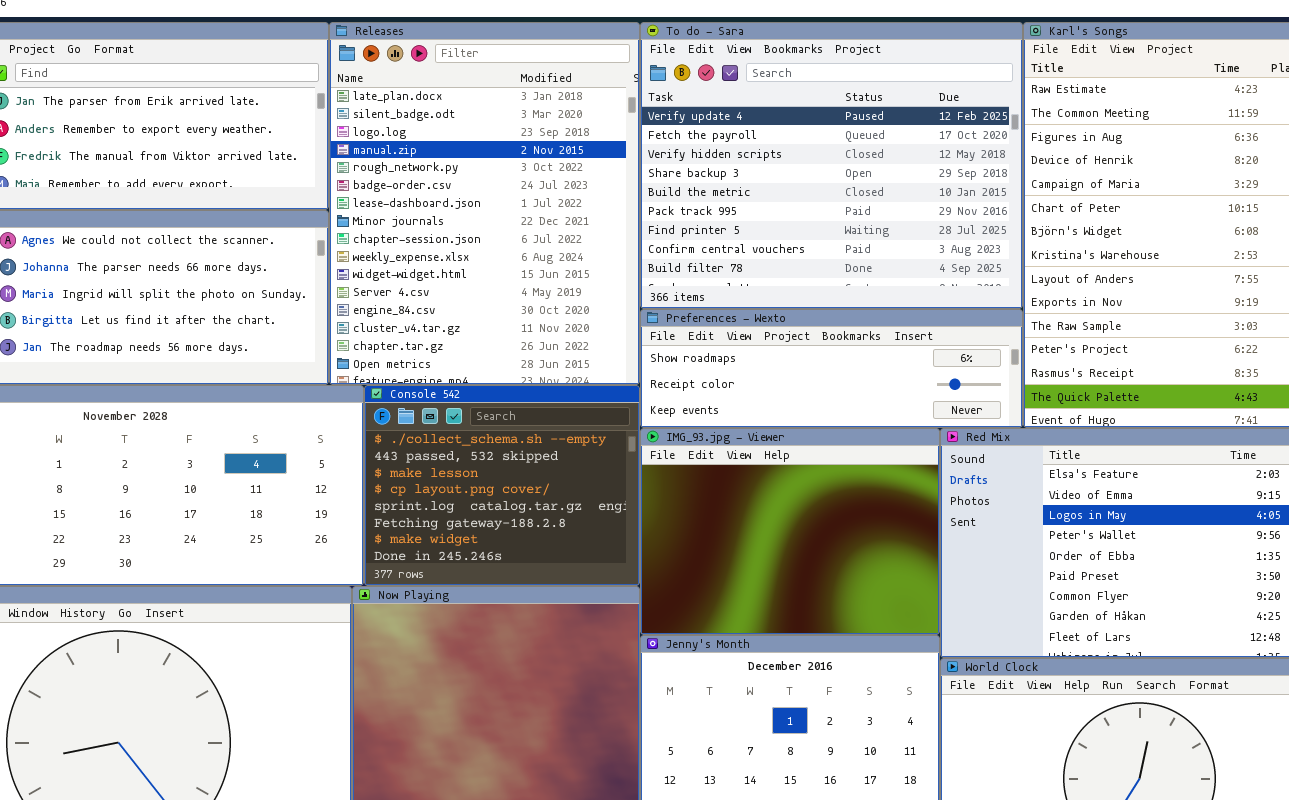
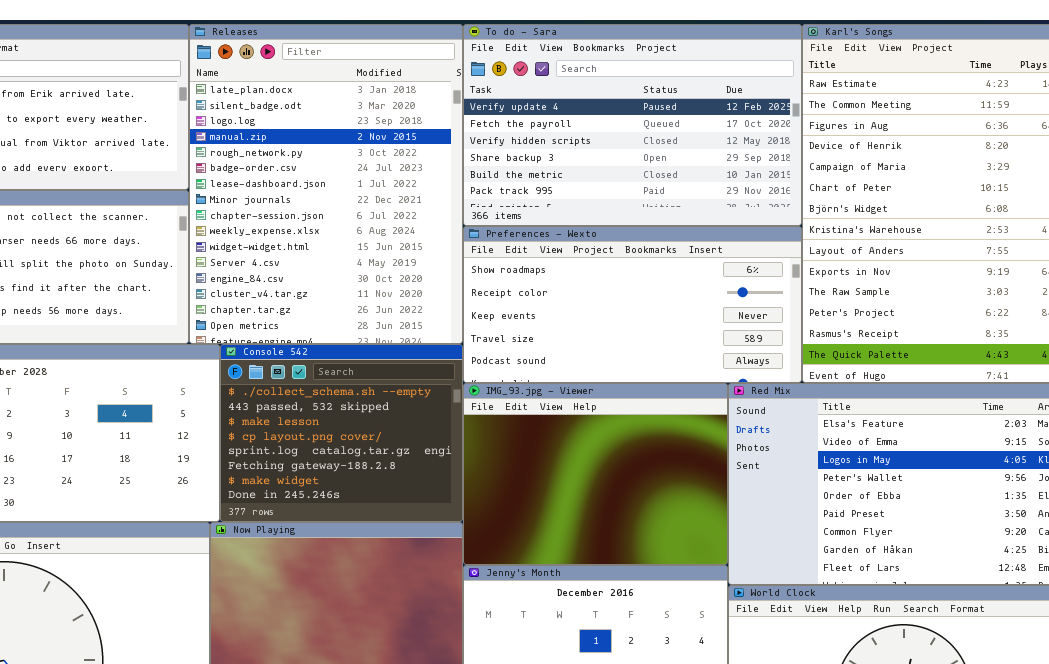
To do - Sara: [640,22,1023,309] -> [463,24,802,226], resized
Preferences - Wexto: [640,309,1023,428] -> [463,226,802,383], resized

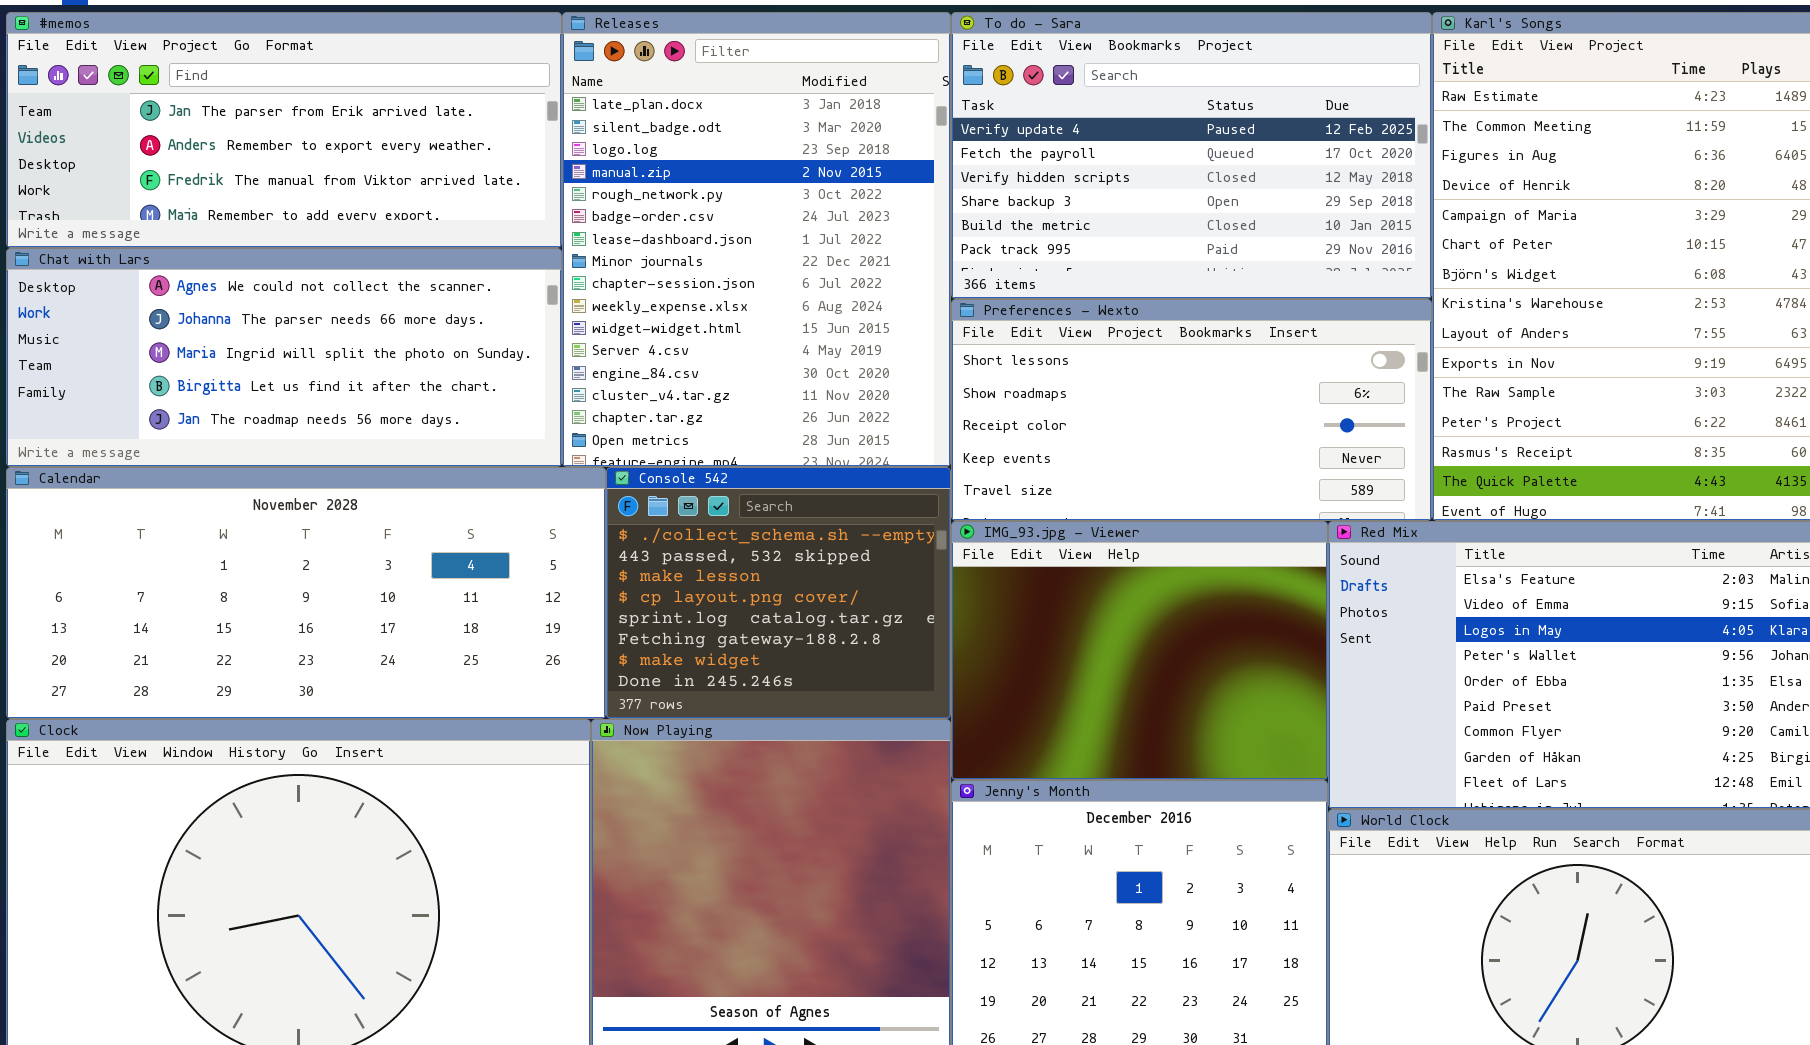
Preferences - Wexto: [463,226,802,383] -> [951,299,1432,521], scrolled up 1 row

